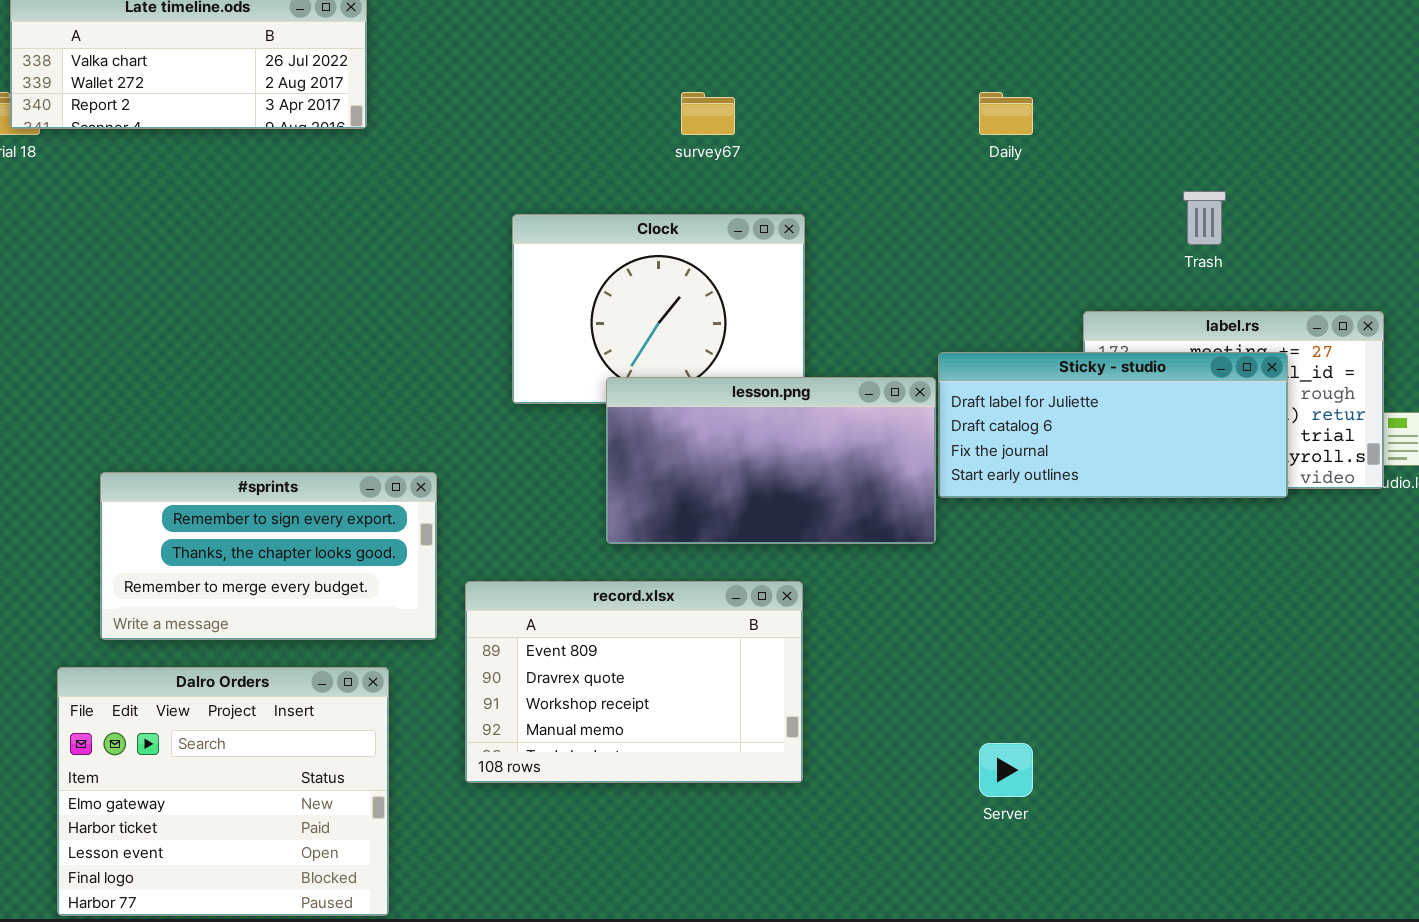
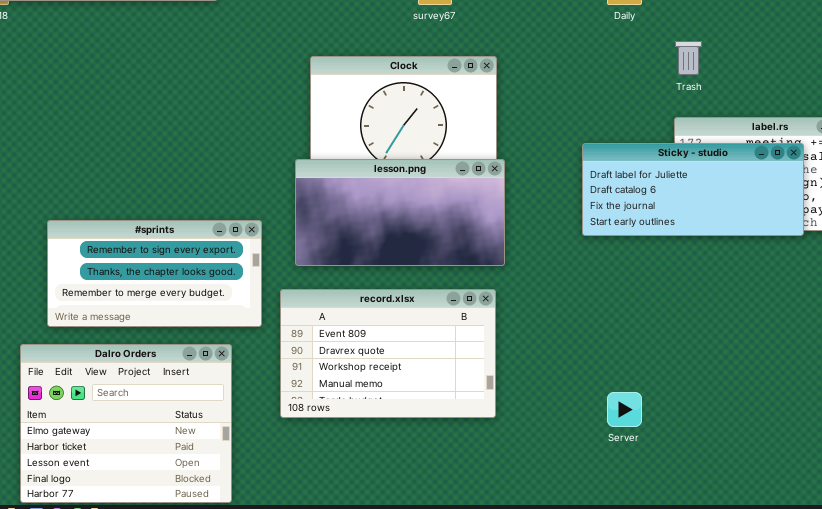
Trash: [1183,191,1226,245] -> [675,41,702,75], moved
lesson.png: [606,377,936,544] -> [295,159,505,266], moved

